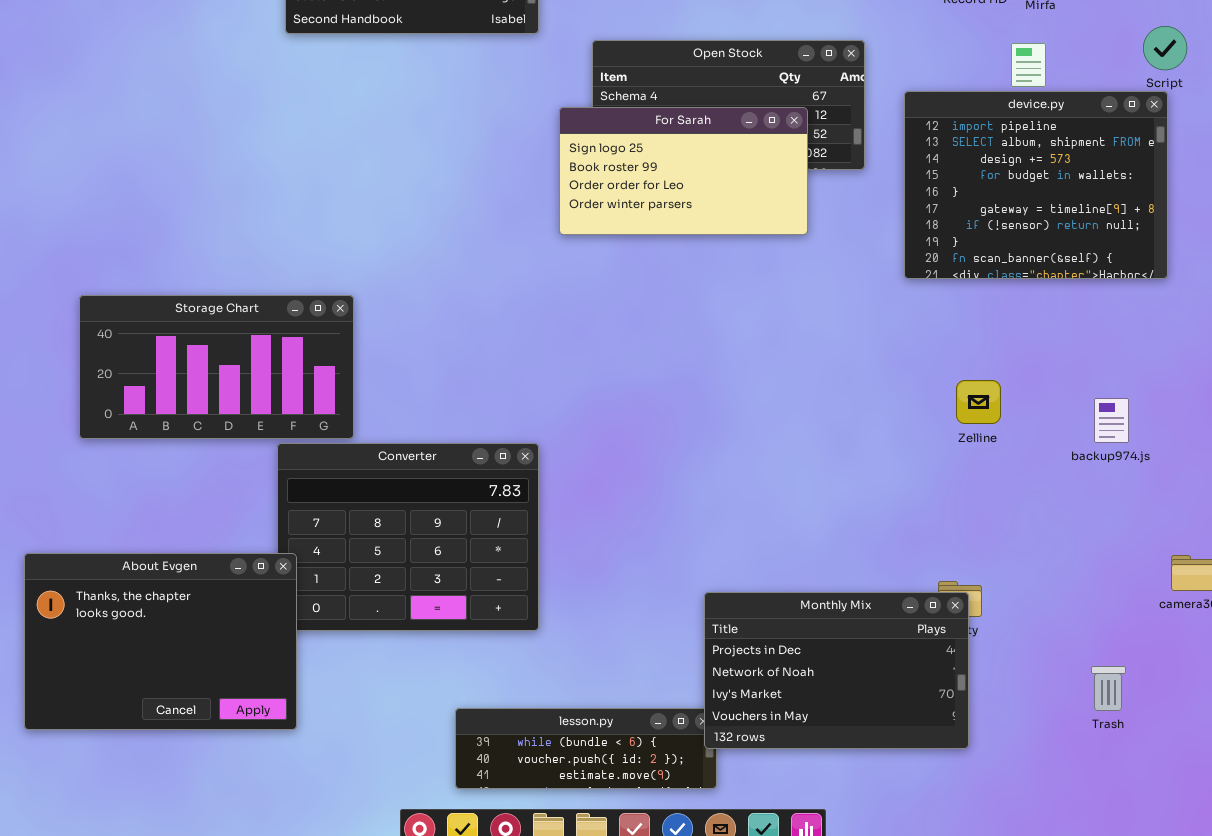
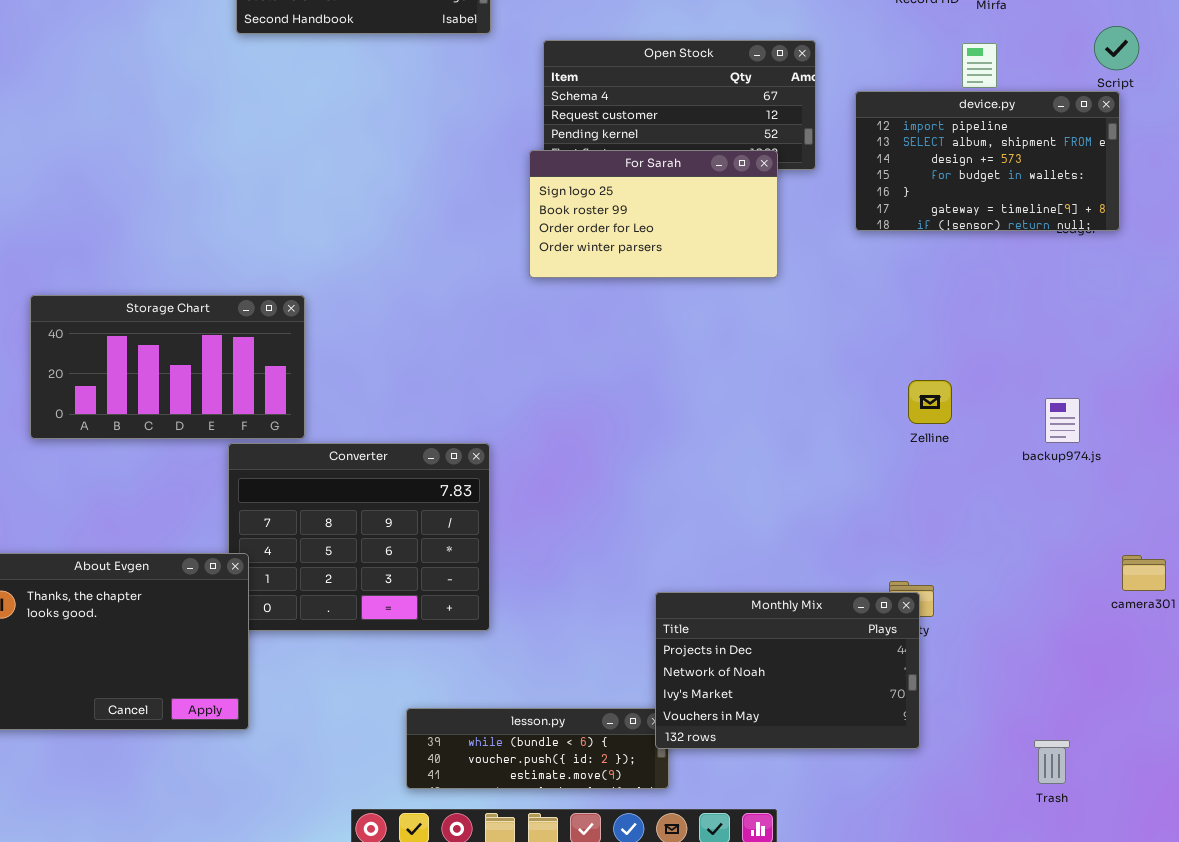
device.py: [904,91,1168,279] -> [855,91,1120,231], resized
For Sarah: [559,107,808,235] -> [529,150,778,278], moved
Trash: [1091,666,1126,711] -> [1034,740,1070,784], moved

